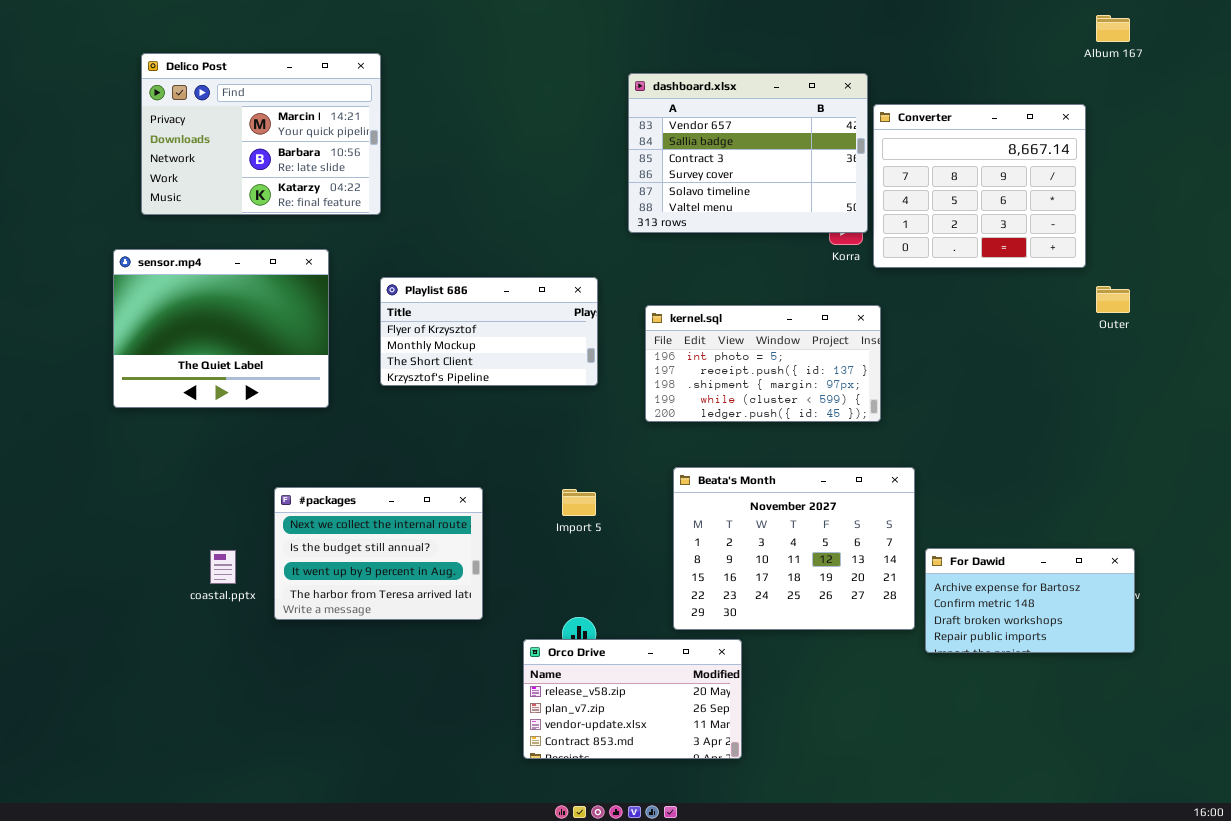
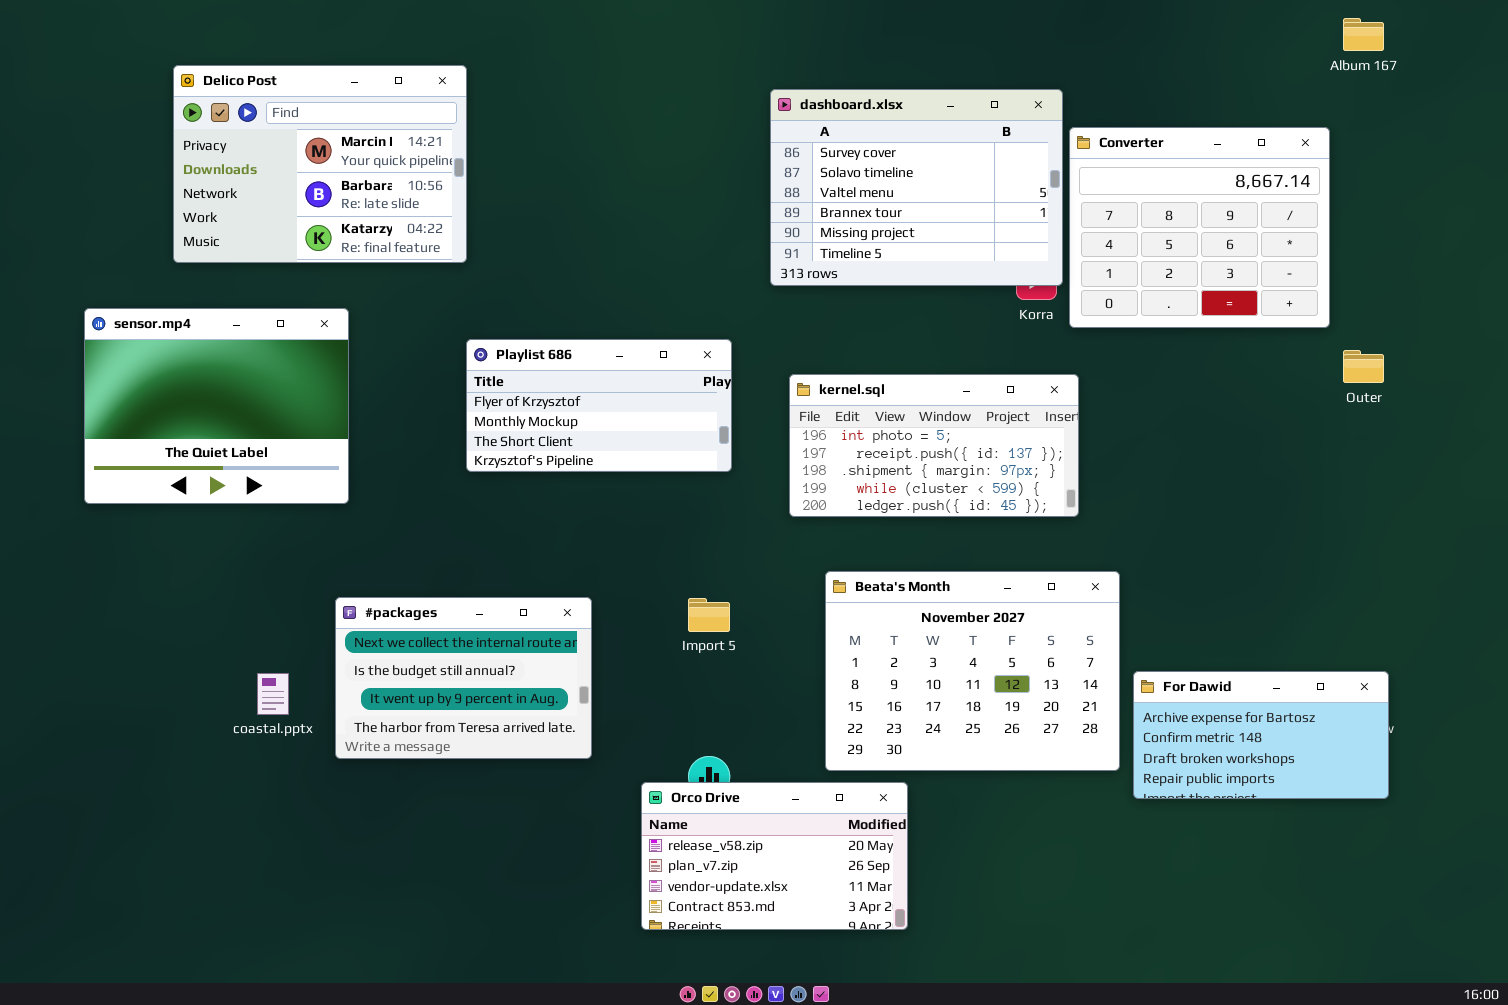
dashboard.xlsx: [628,73,868,233] -> [770,89,1063,286], scrolled down 3 rows
sensor.mp4: [113,249,329,408] -> [84,308,349,504], moved

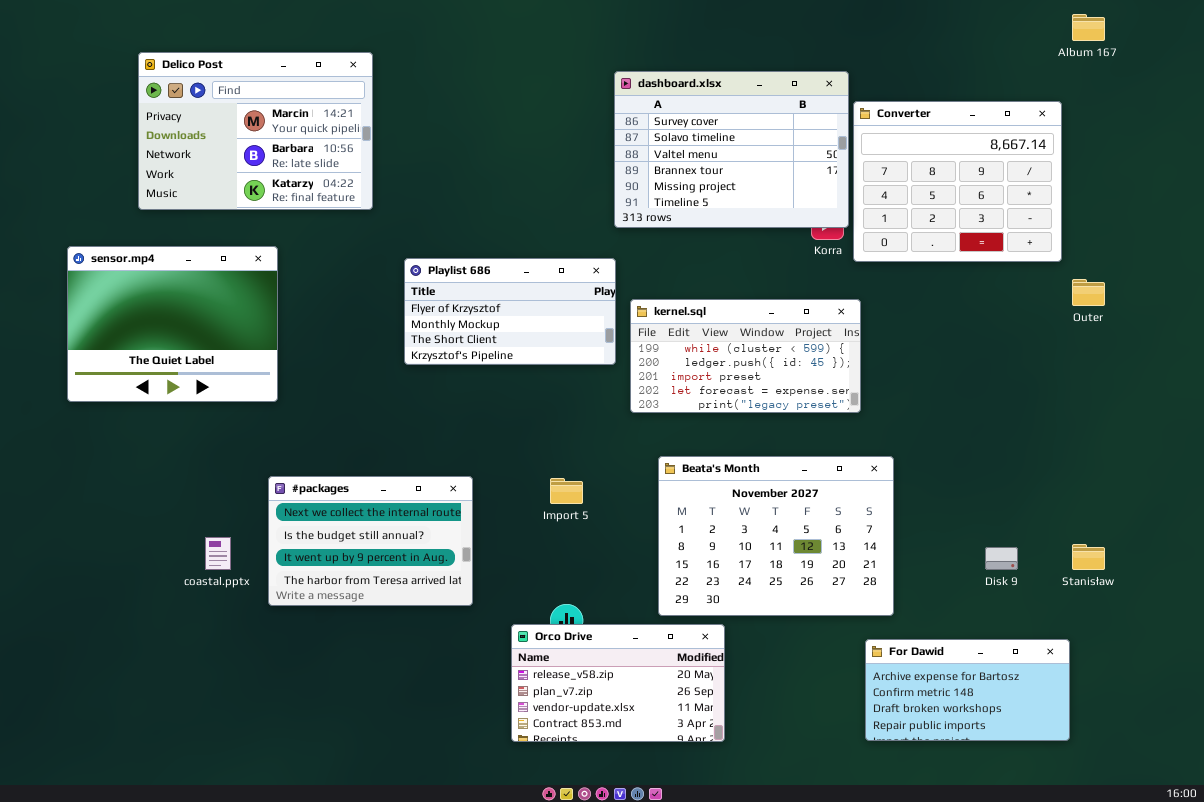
Playlist 686: [466,339,732,472] -> [404,258,616,365], moved
kernel.sql: [789,374,1079,517] -> [630,299,861,413], scrolled down 3 rows
For Dawid: [1133,671,1389,799] -> [865,639,1070,741], moved

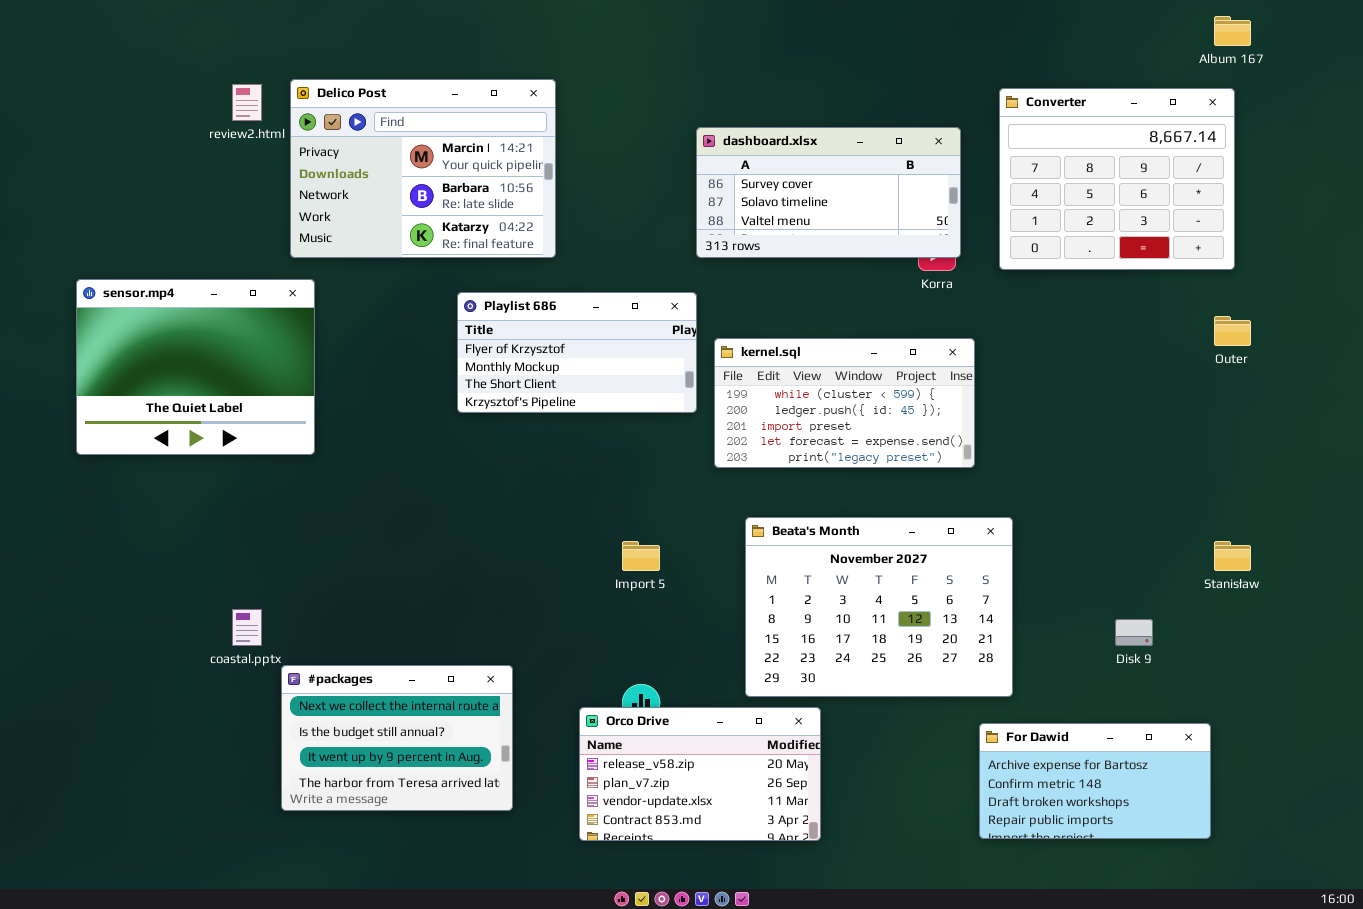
Delico Post: [138,52,373,210] -> [290,79,556,258], moved
dashboard.xlsx: [614,71,849,228] -> [696,127,961,258], resized
Converter: [853,101,1062,262] -> [999,88,1235,270], moved
#packages: [268,476,473,606] -> [281,665,513,811], moved
Stanisław: [1072,544,1105,570] -> [1214,541,1251,571], moved

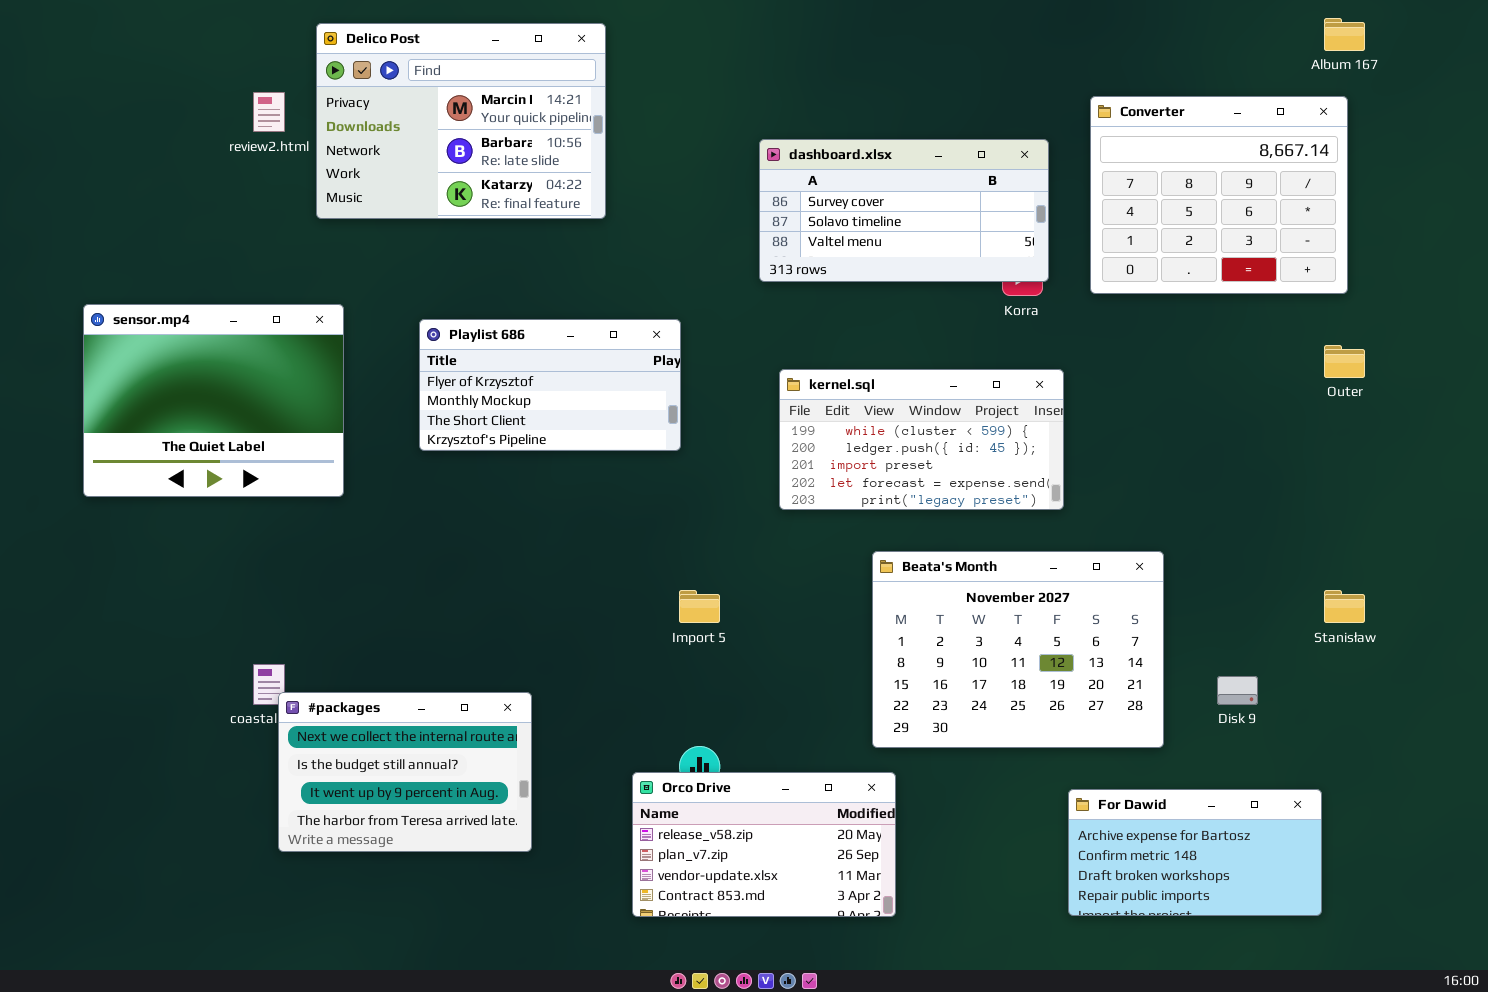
Delico Post: [290,79,556,258] -> [316,23,606,219], moved
Playlist 686: [457,292,697,413] -> [419,319,681,451], moved
Beata's Month: [745,517,1013,697] -> [872,551,1164,748], moved
#packages: [281,665,513,811] -> [278,692,532,852], moved

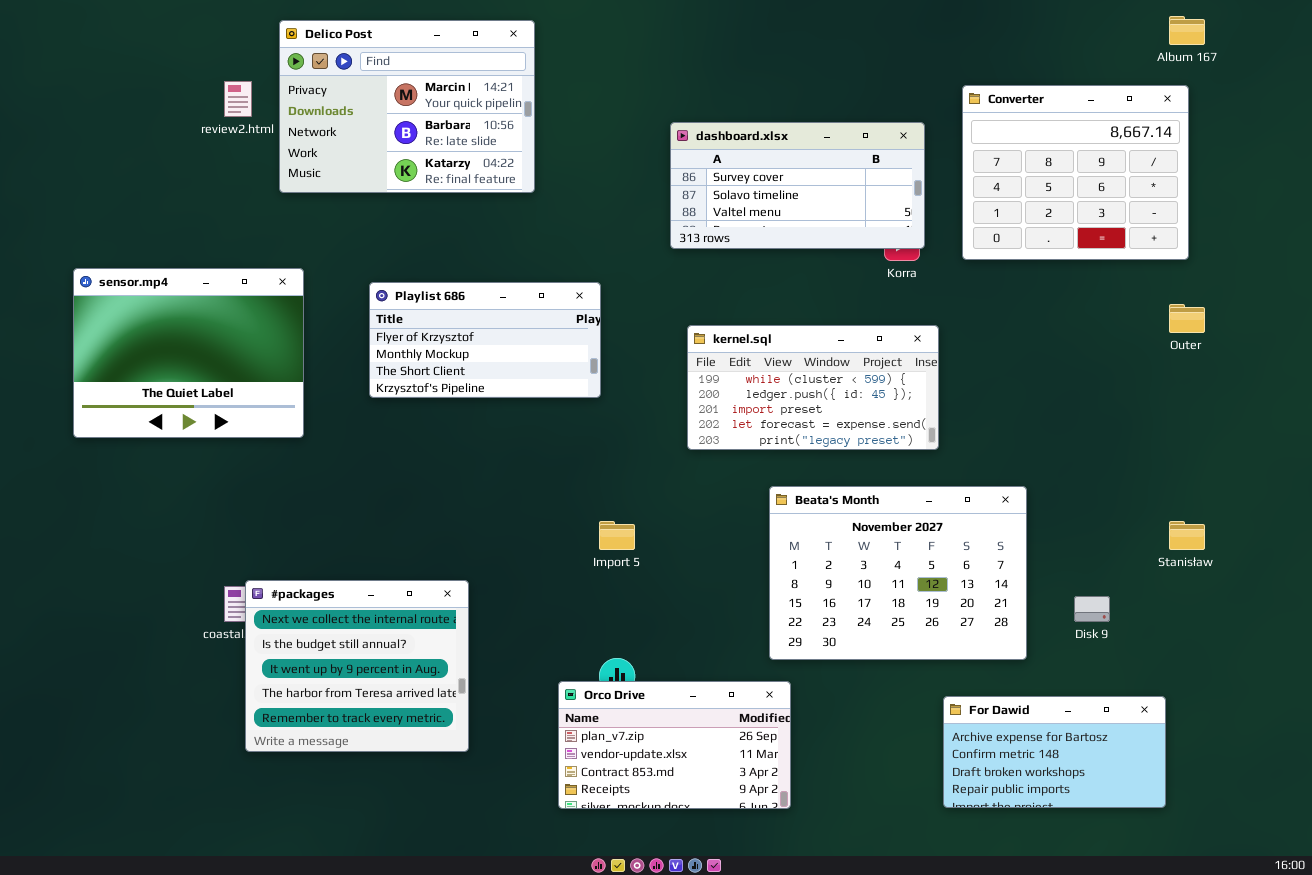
#packages: [278,692,532,852] -> [245,580,469,752], resized
Orco Drive: [632,772,896,917] -> [558,681,791,809], scrolled down 1 row

